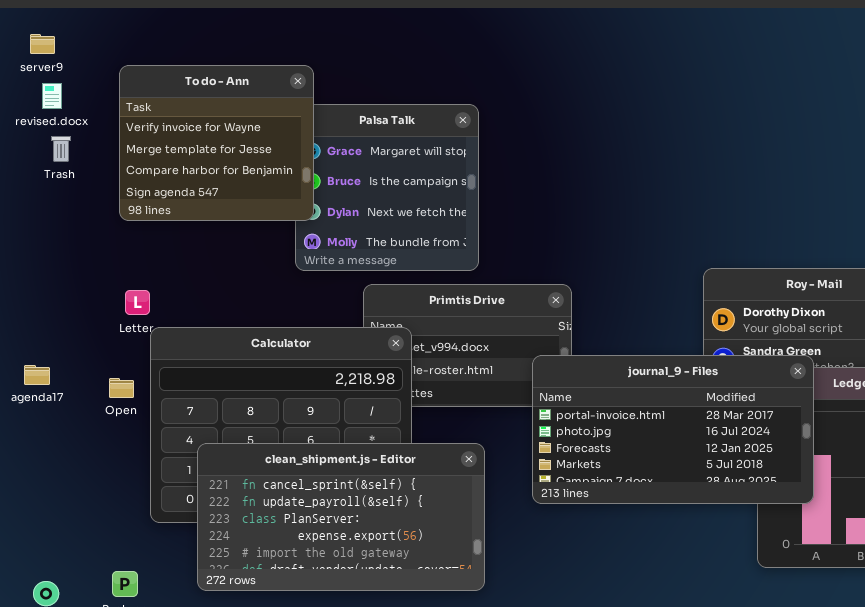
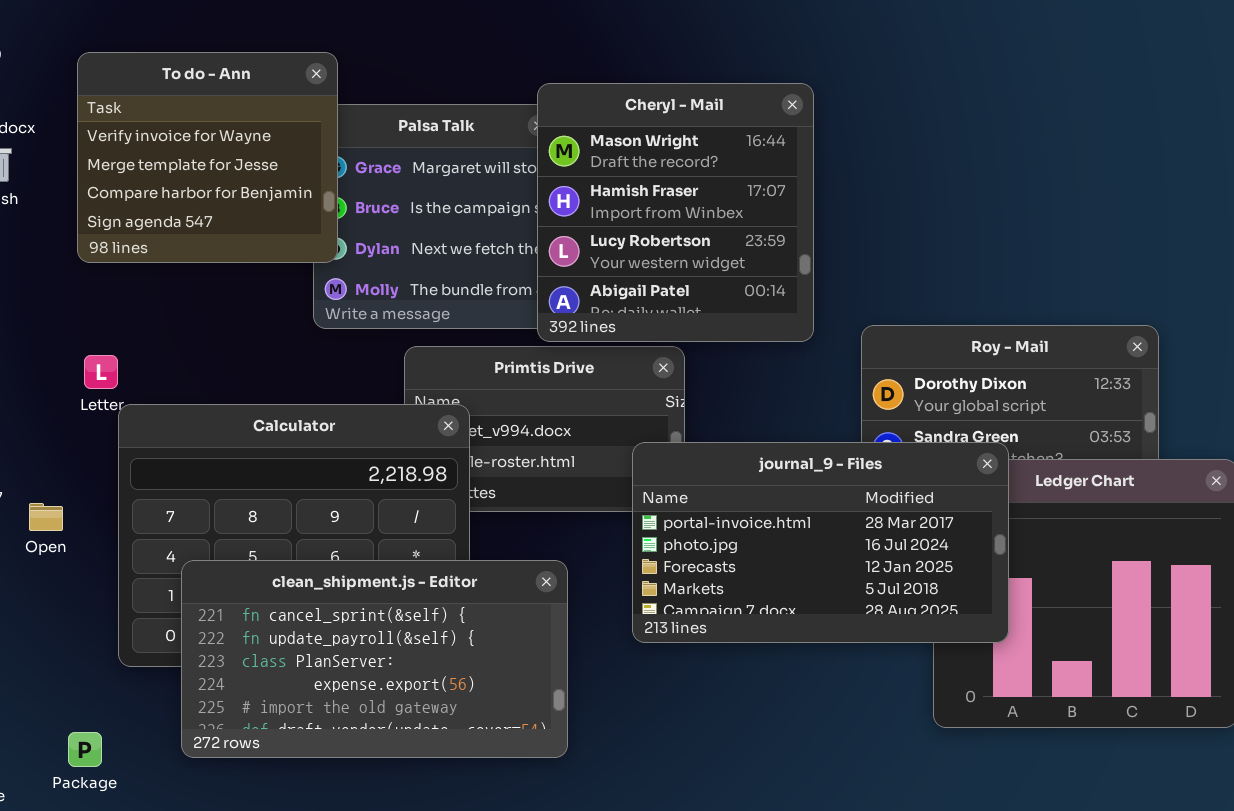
Cheryl - Mail: none -> [537,83,814,342], opened
Open: [109,378,134,398] -> [29,503,63,531], moved

